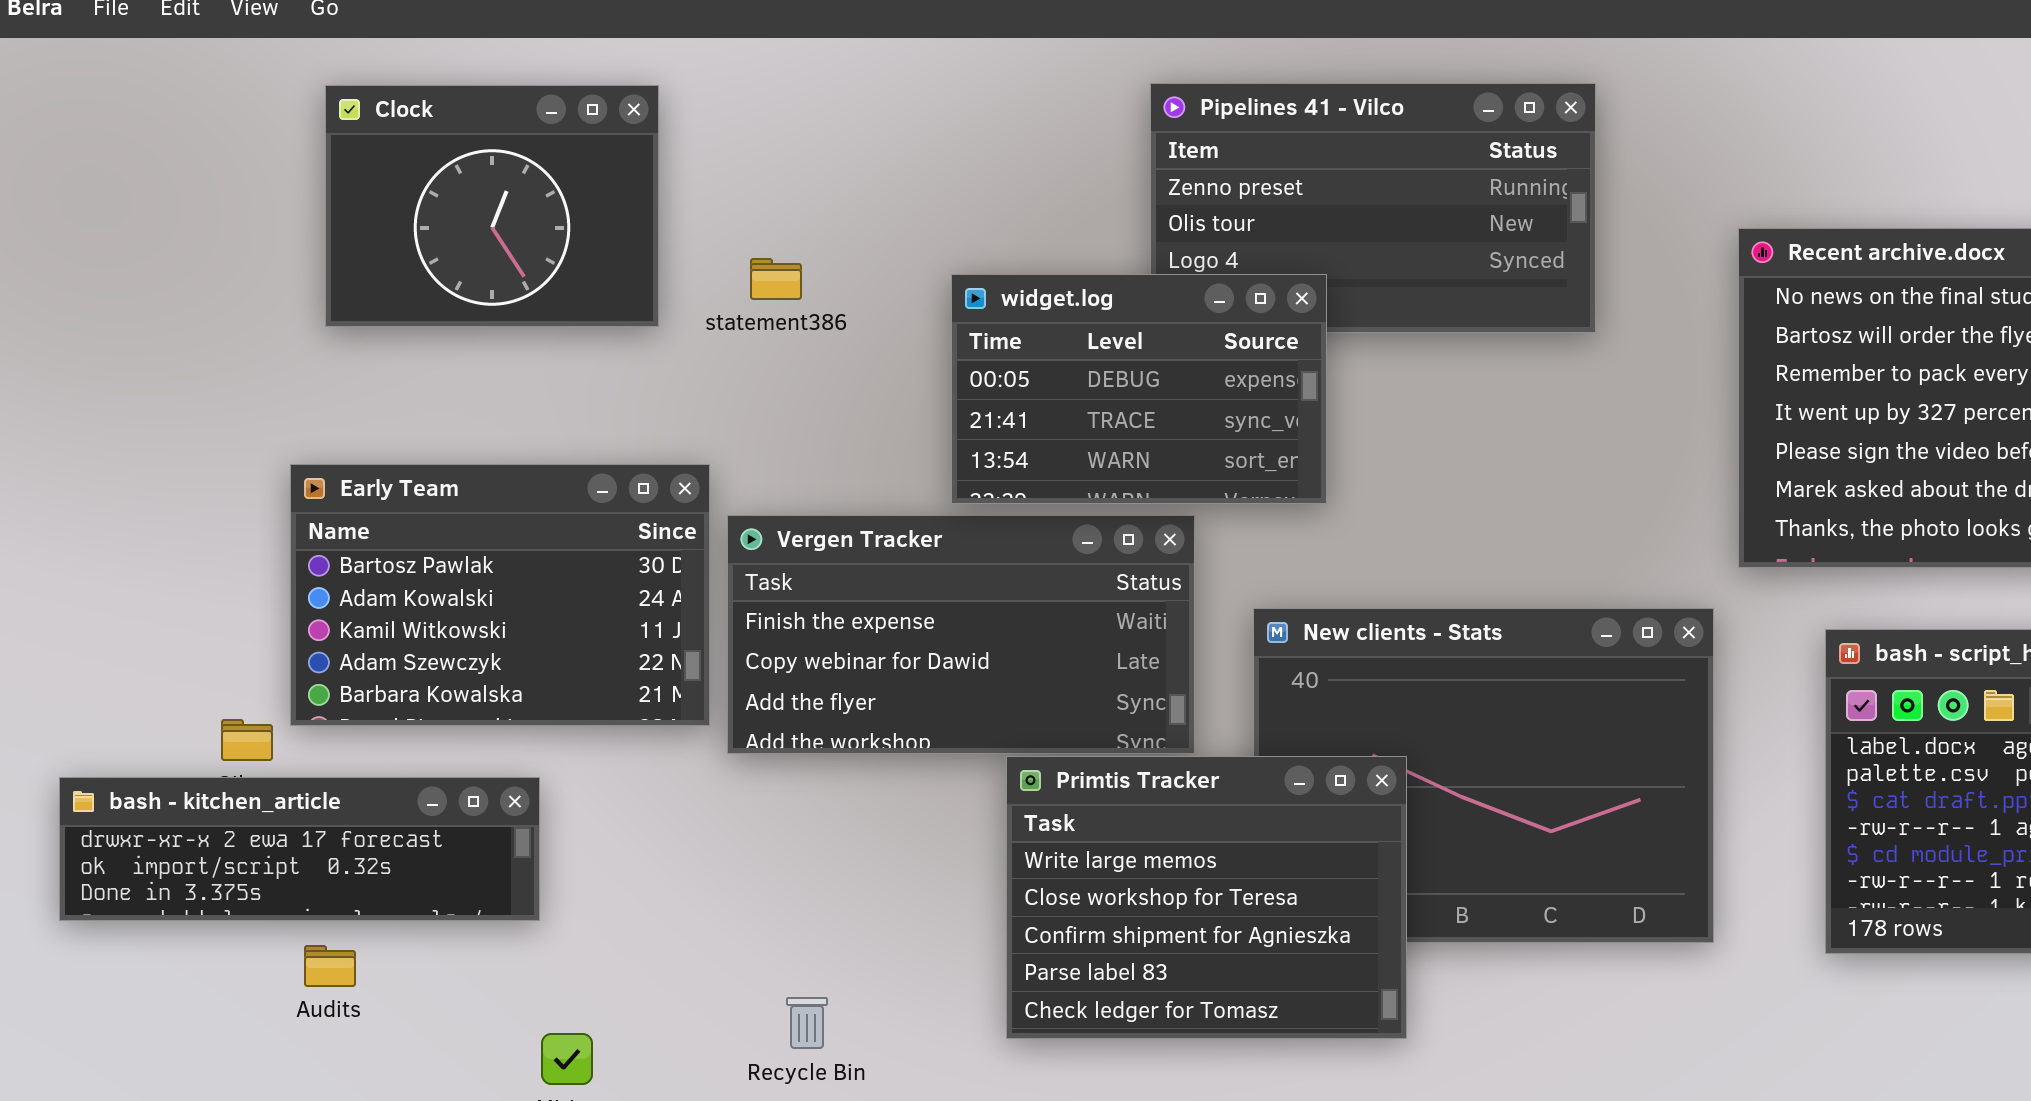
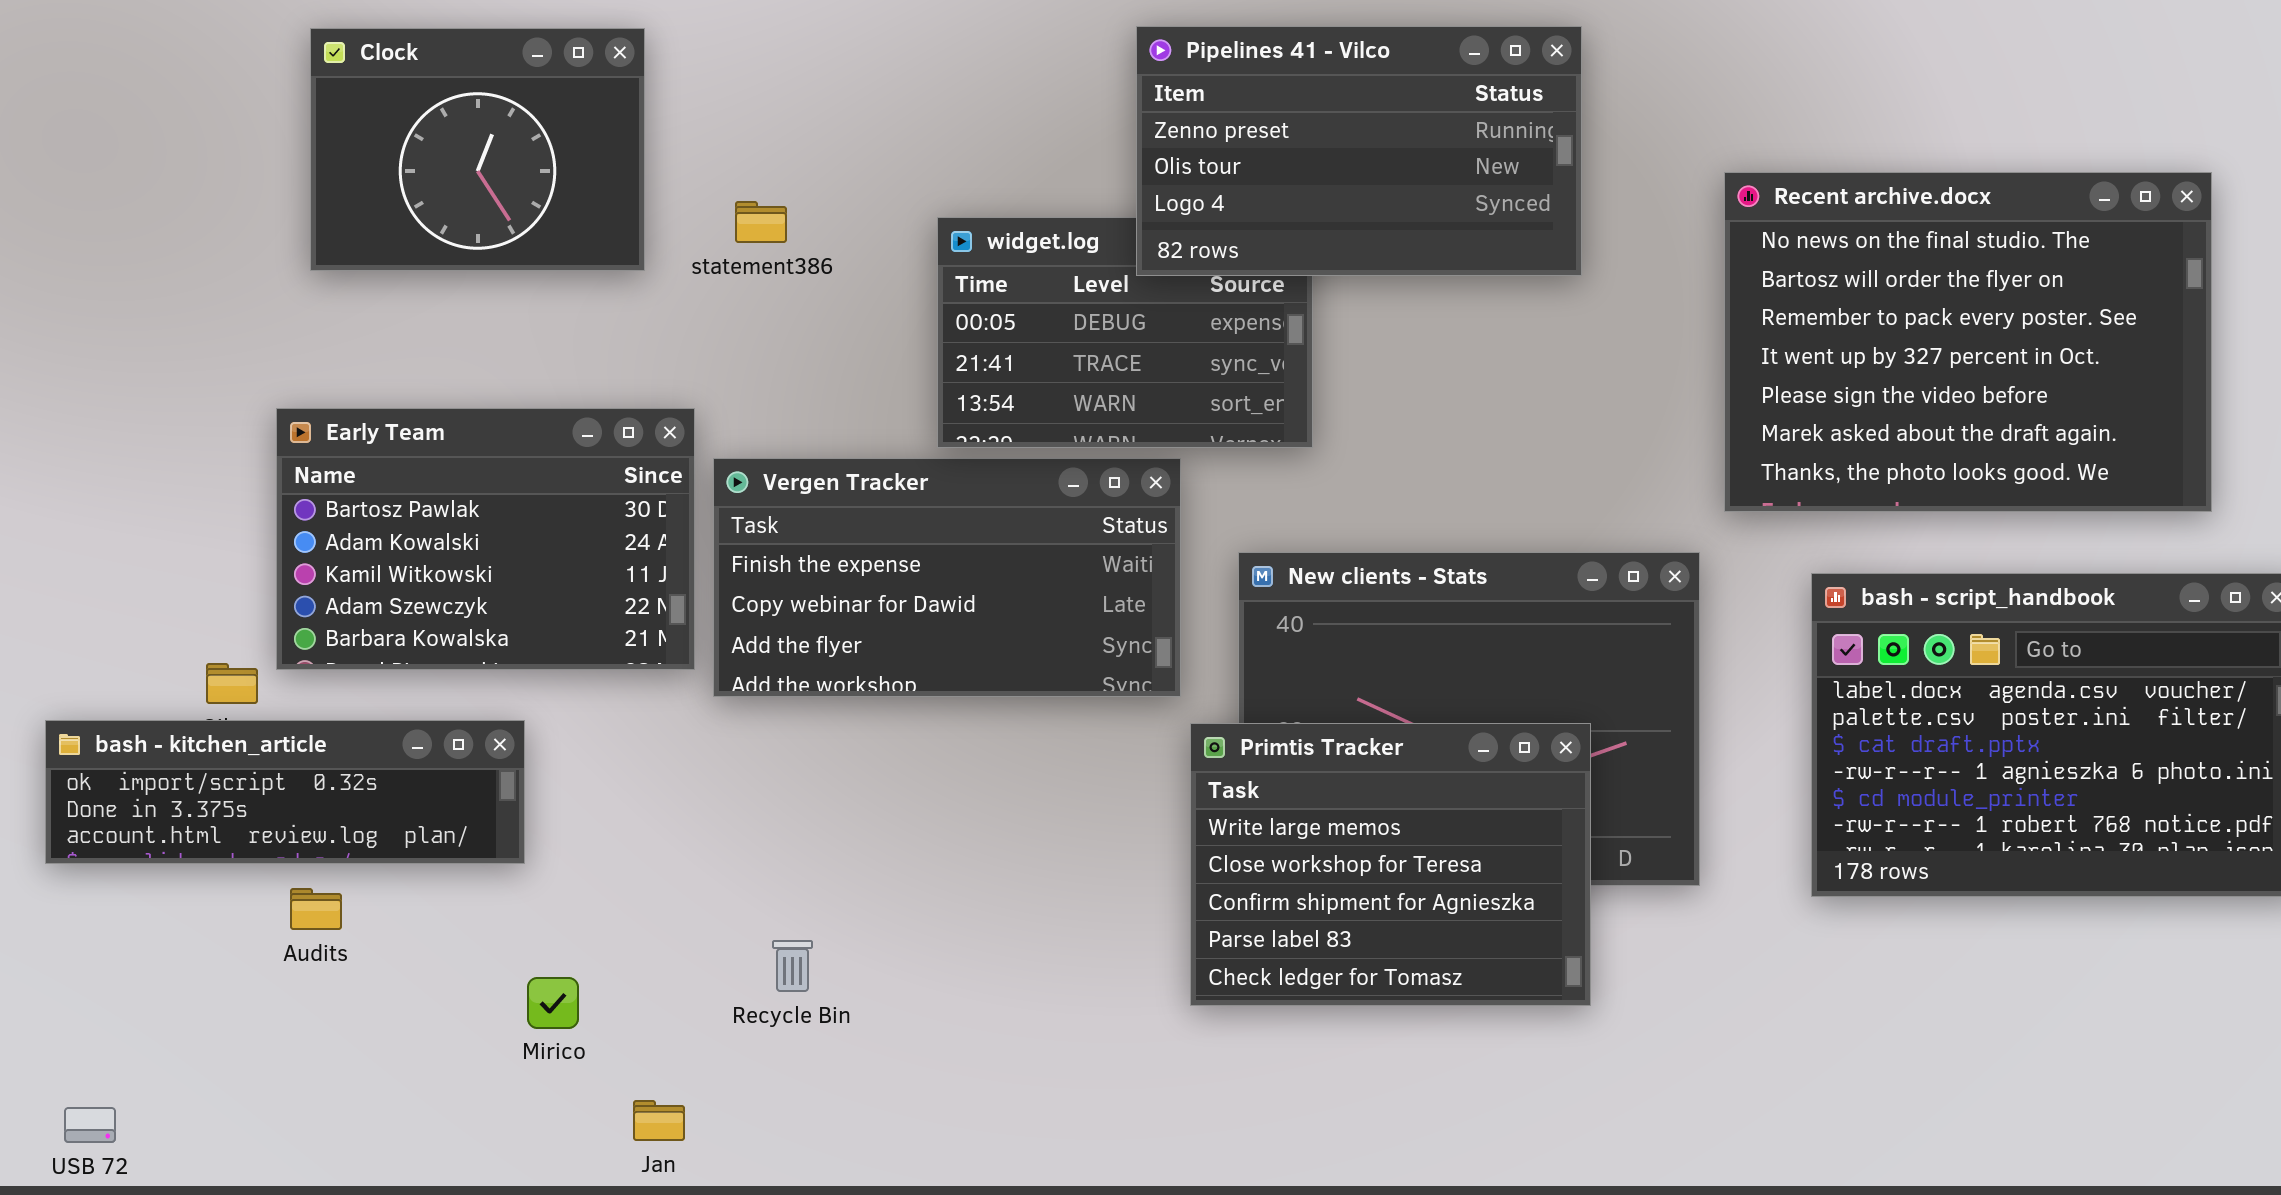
Pipelines 41 - Vilco: [1150,83,1596,333] -> [1136,26,1582,276], raised
Primtis Tracker: [1006,756,1407,1039] -> [1190,723,1591,1006], moved
bash - kitchen_article: [59,777,540,921] -> [45,720,525,864], scrolled down 1 row

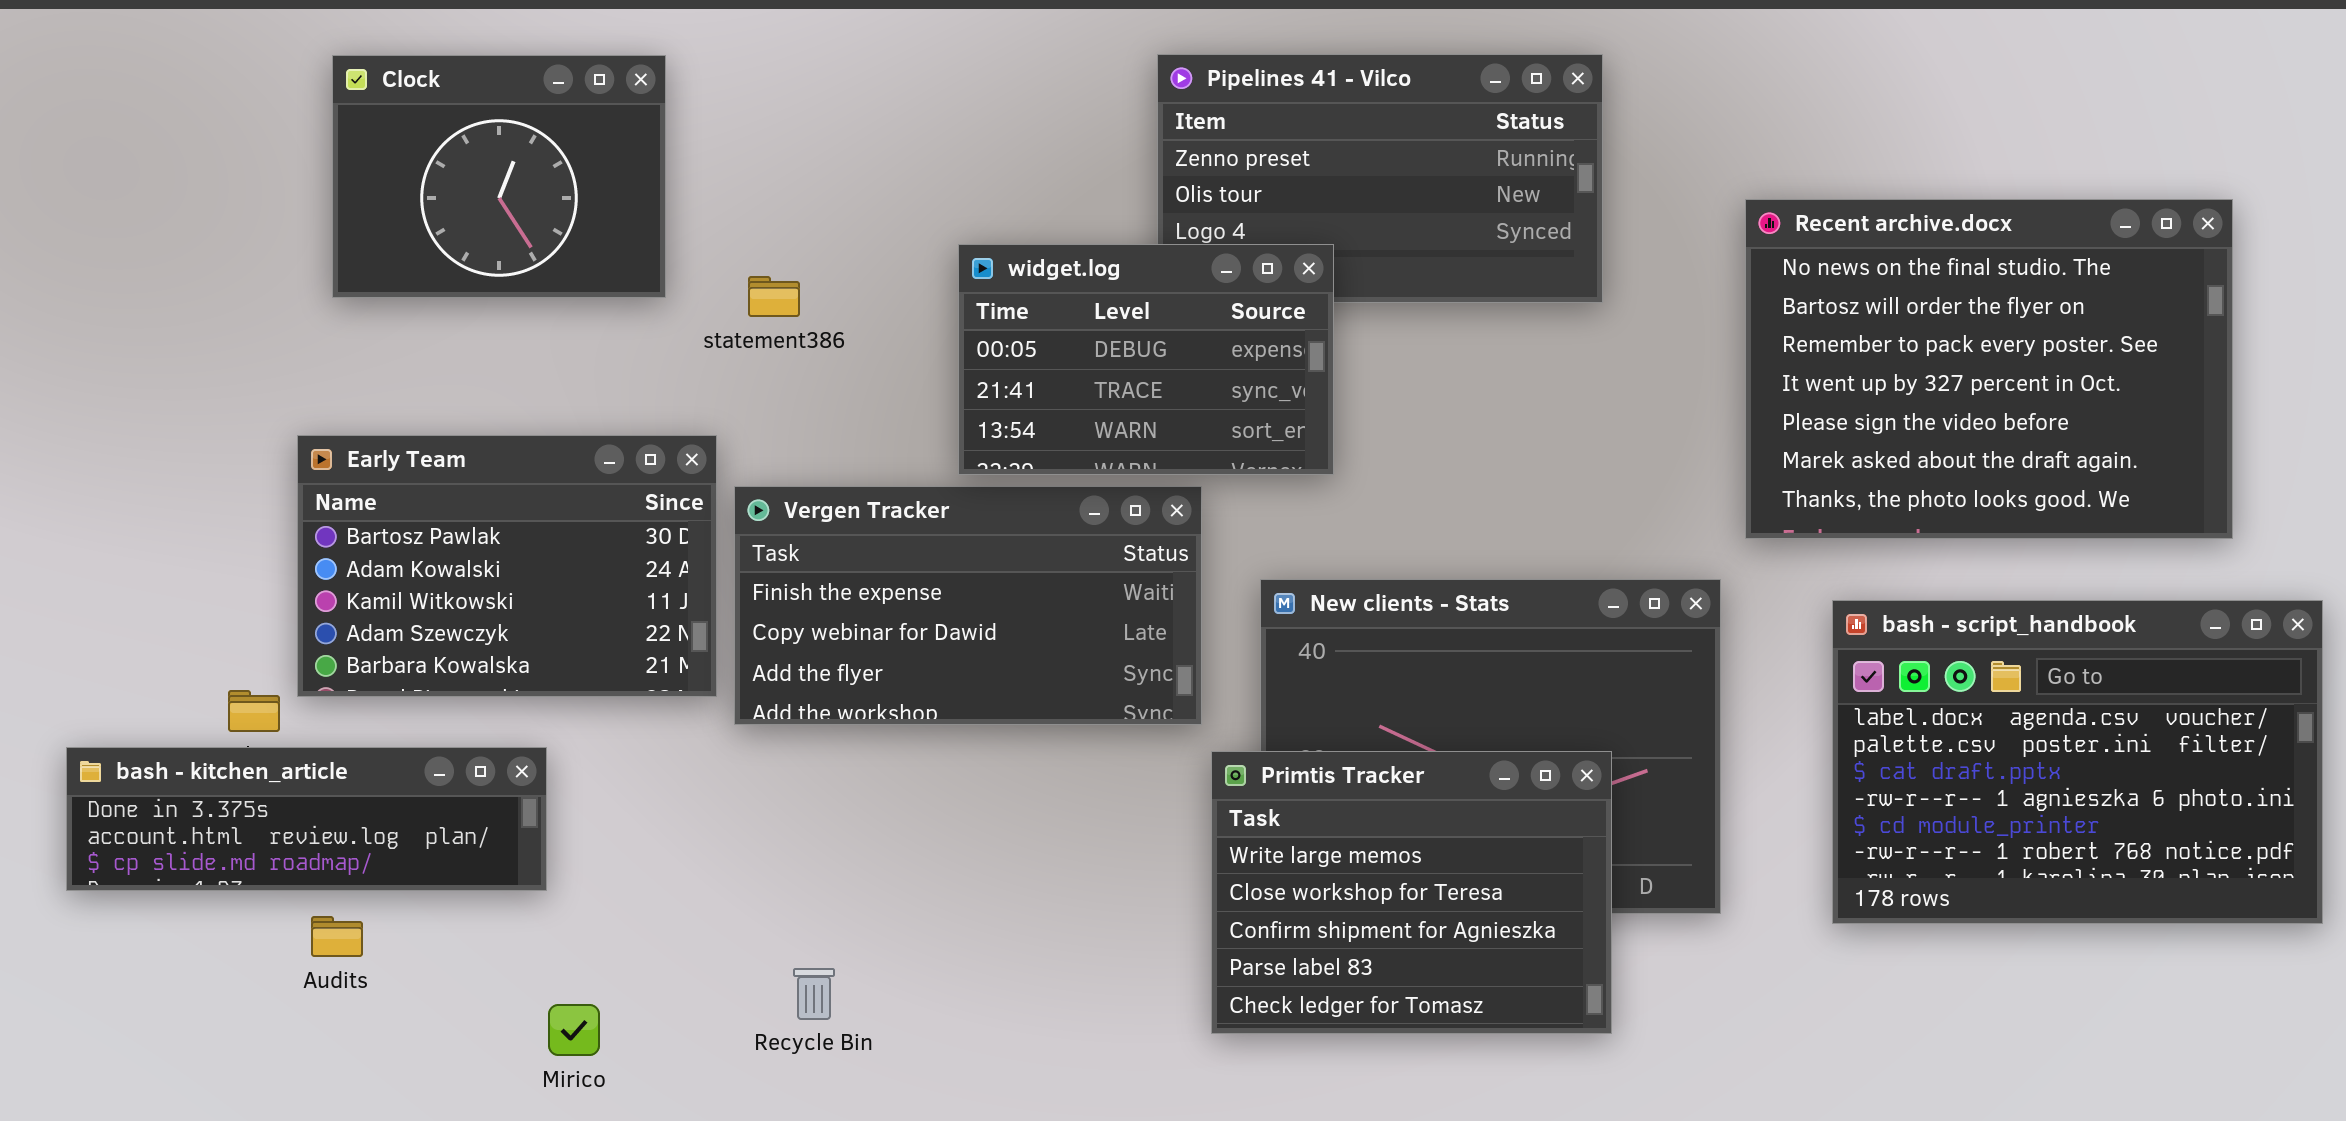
statement386: [735,201,787,243] -> [748,276,800,317], moved
widget.log: [937,217,1313,448] -> [958,244,1334,475], raised
bash - kitchen_article: [45,720,525,864] -> [66,747,547,891], scrolled down 1 row

